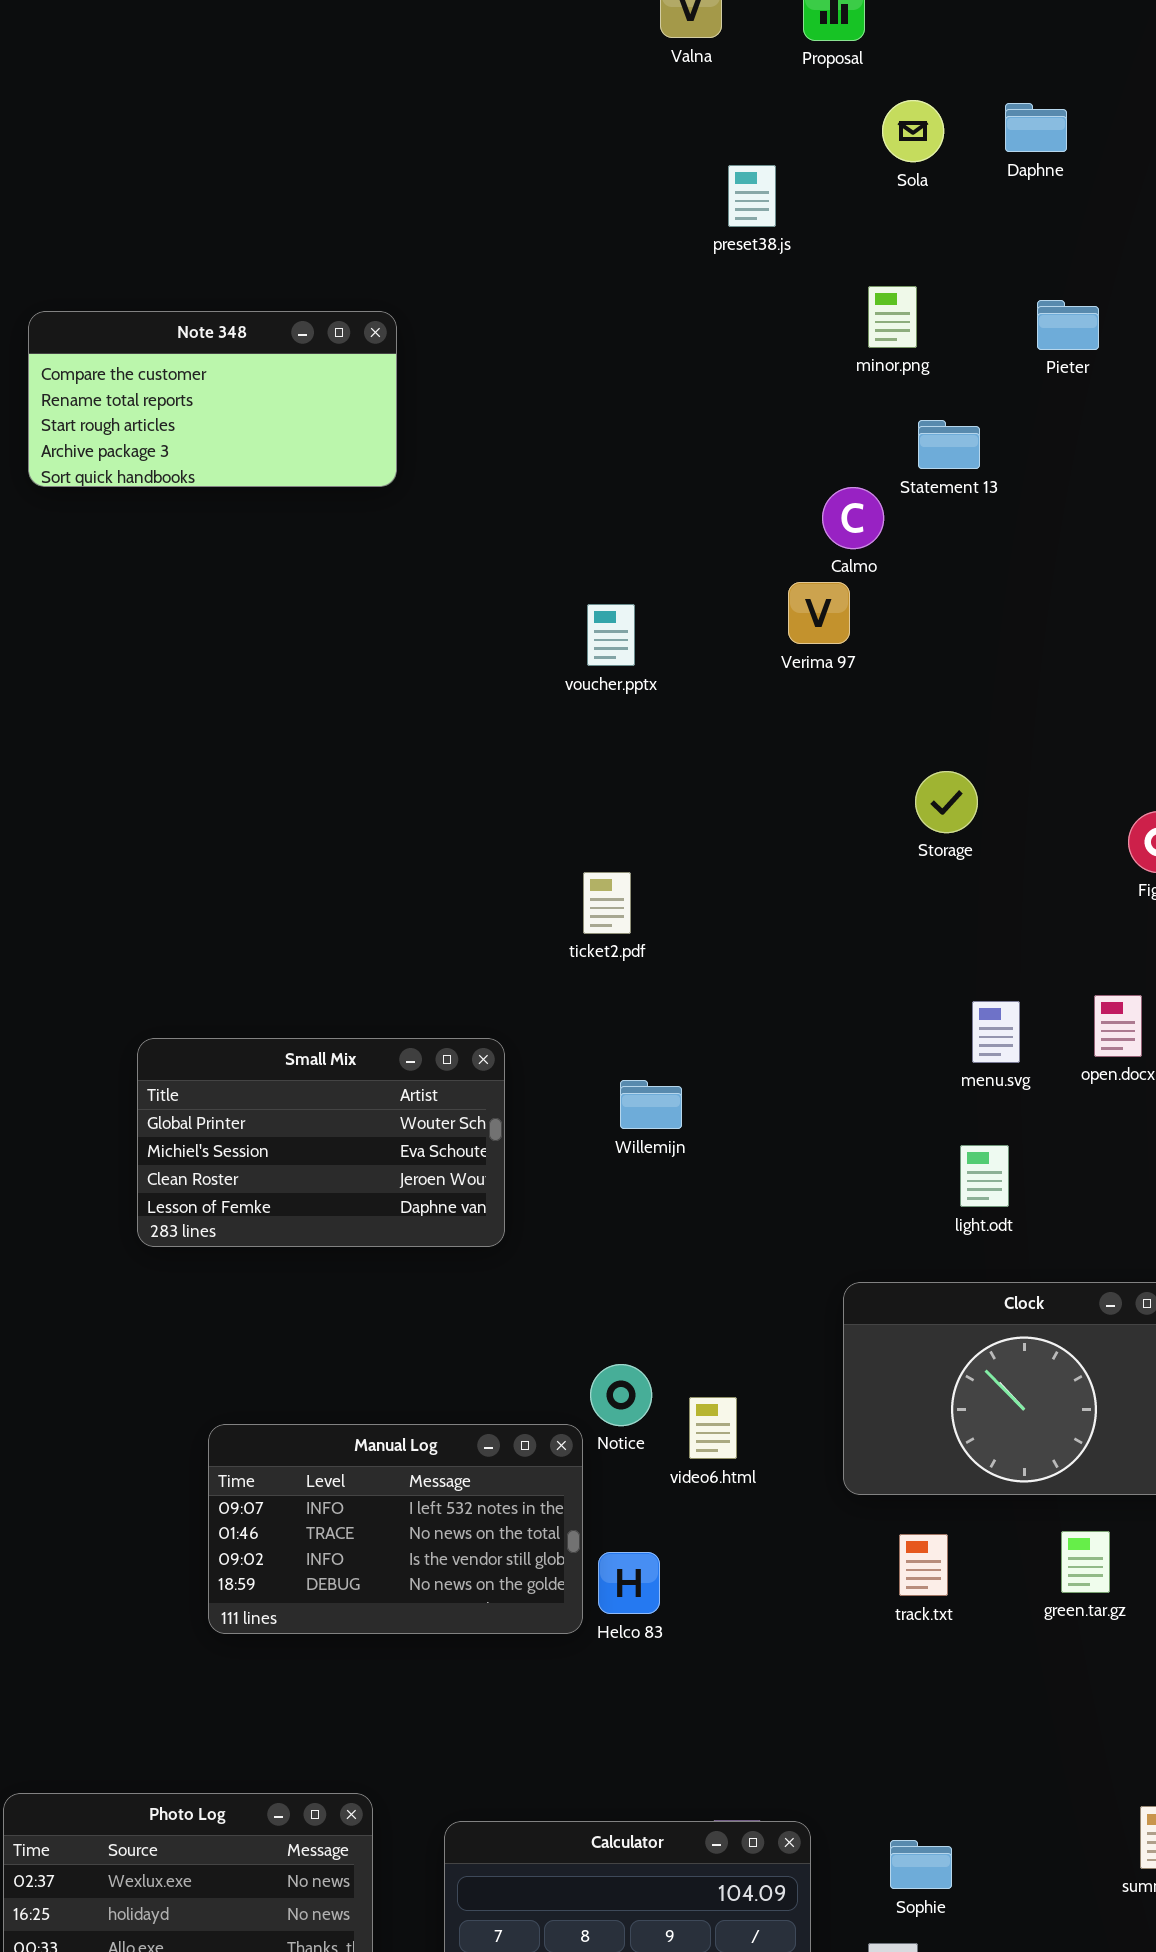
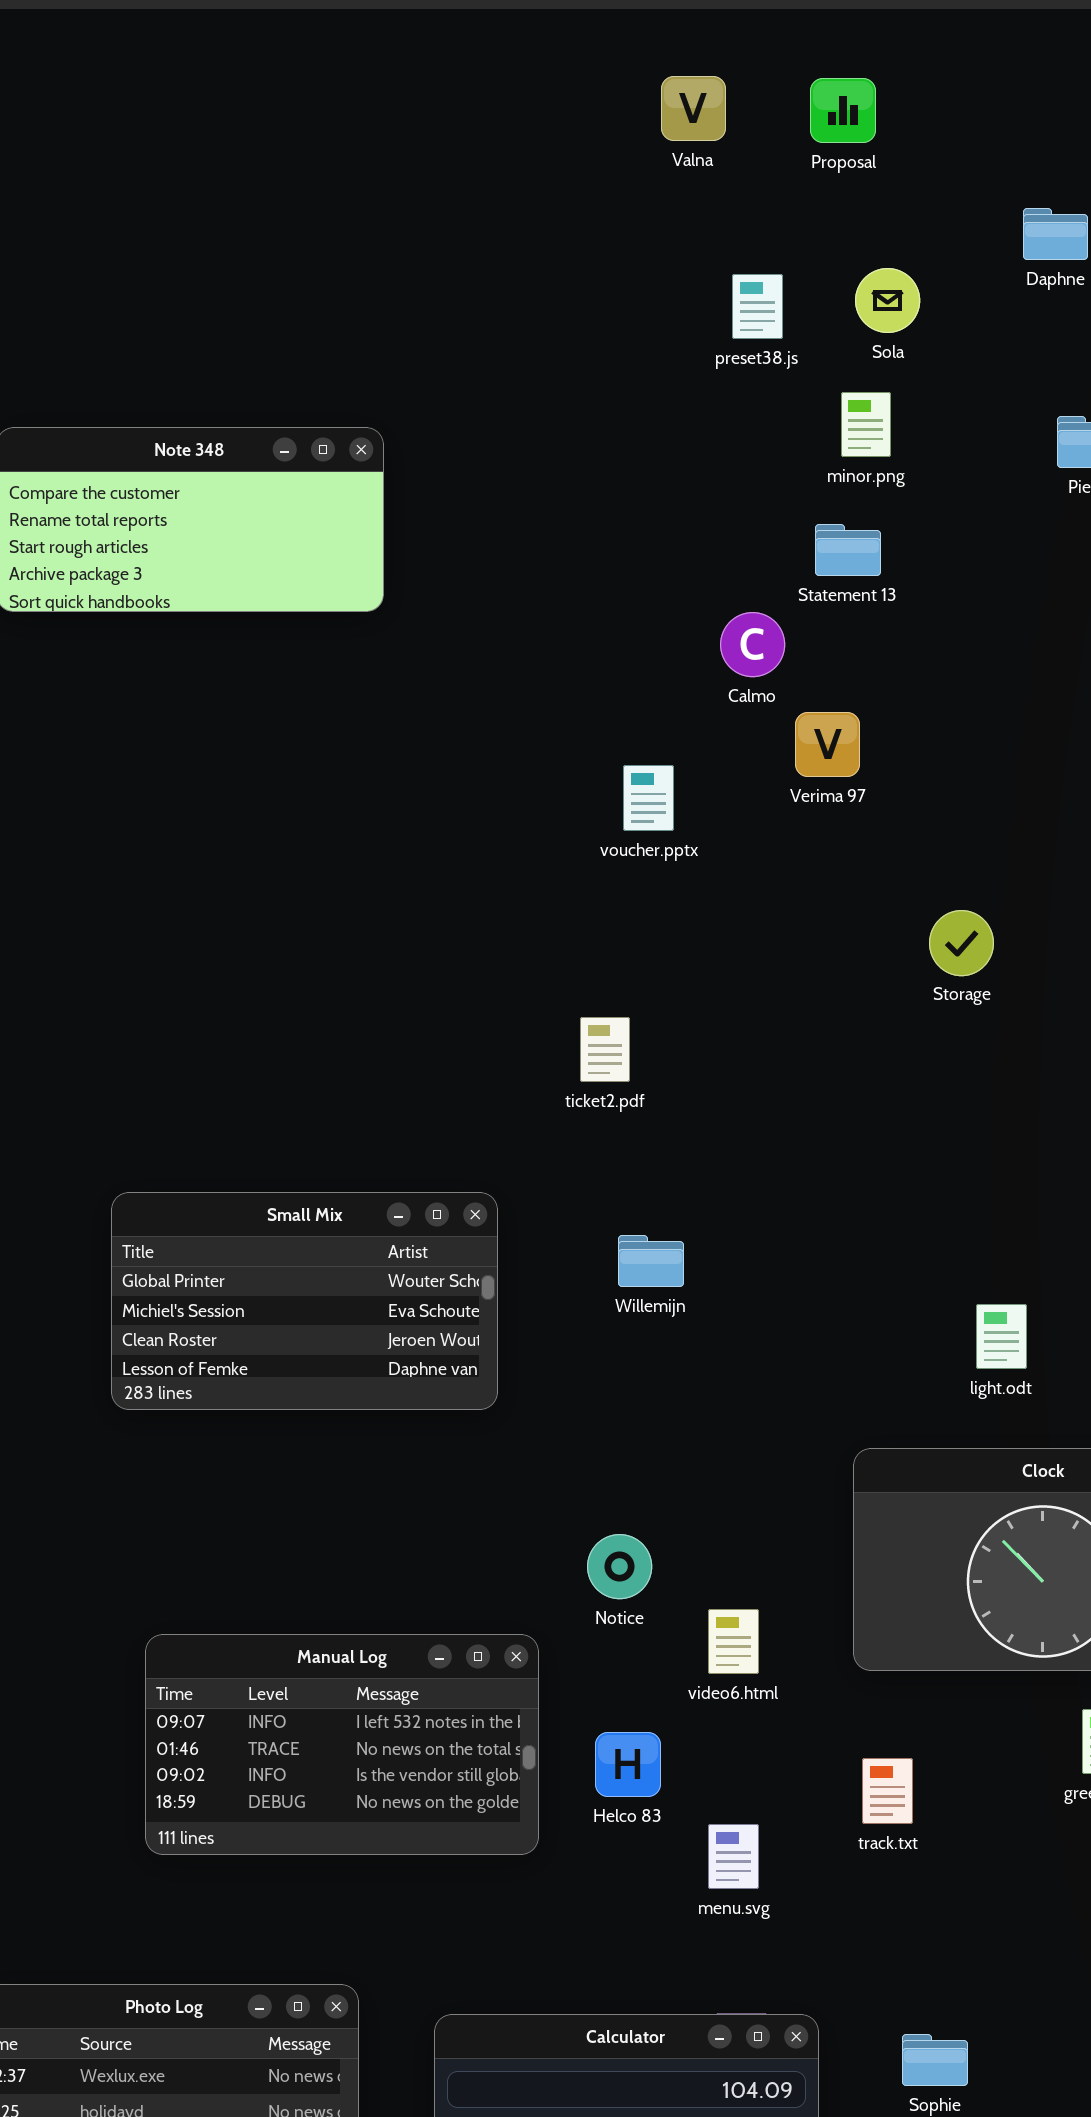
Sola: [882,100,944,162] -> [855,268,920,333], moved
minor.png: [868,286,917,348] -> [841,392,891,457], moved
Statement 13: [918,420,980,469] -> [815,524,881,576], moved
Calmo: [822,487,884,549] -> [720,612,785,677], moved
voucher.pptx: [587,604,635,666] -> [623,765,674,831], moved
menu.svg: [972,1001,1020,1063] -> [708,1824,759,1889], moved
video6.html: [689,1397,737,1459] -> [708,1609,759,1674], moved
Manual Log: [208,1424,583,1634] -> [145,1634,539,1855], moved
track.txt: [899,1534,948,1596] -> [862,1758,913,1824], moved

